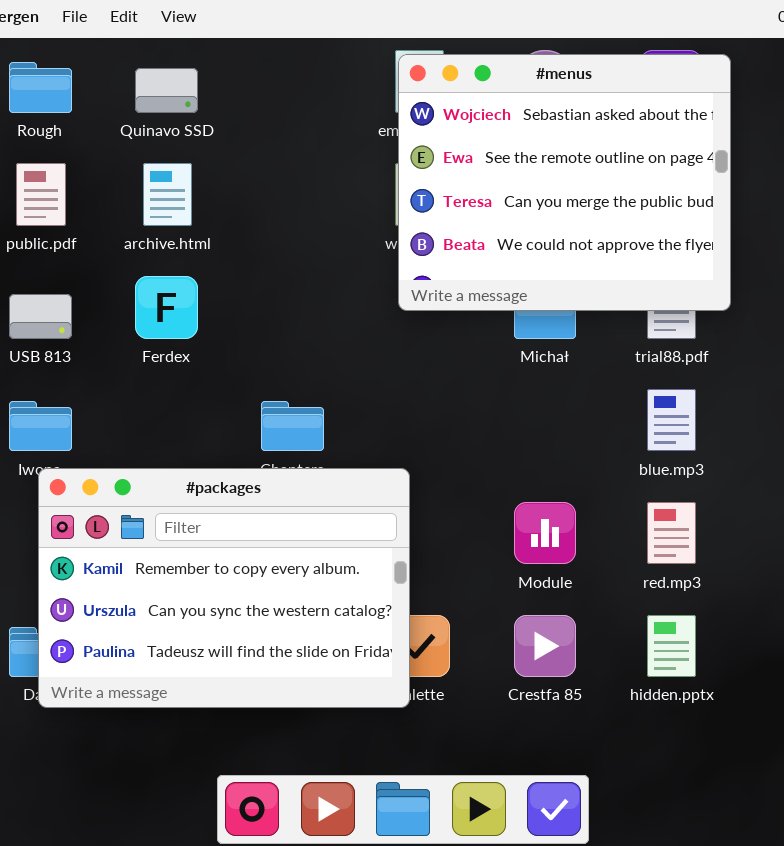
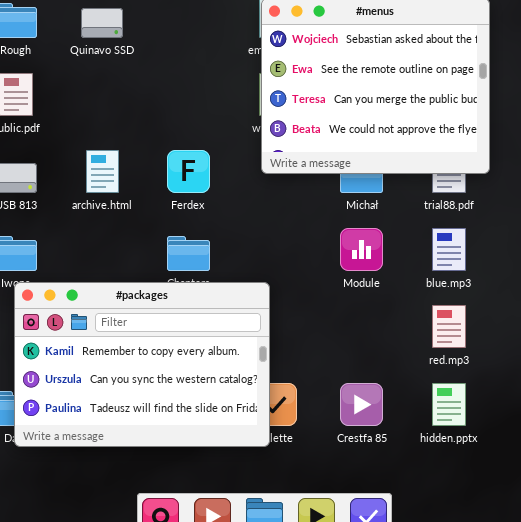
archive.html: [143,163,192,226] -> [86,150,119,193], moved
Ferdex: [135,276,198,339] -> [167,150,210,193], moved
Module: [514,502,576,564] -> [340,228,383,271], moved

